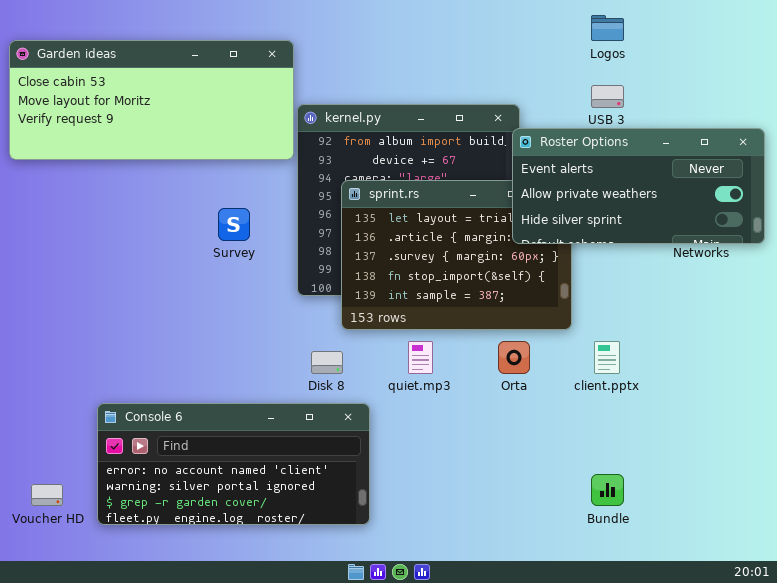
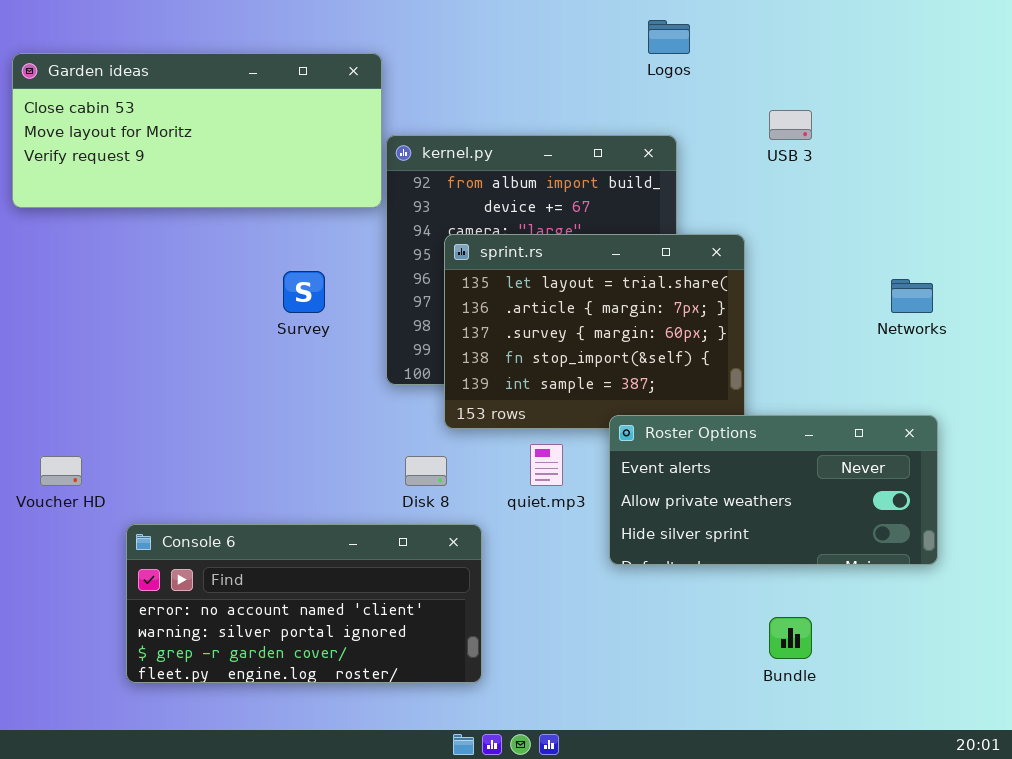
Logos: [591,15,624,41] -> [648,20,690,54], moved
Roster Options: [512,128,765,244] -> [609,415,938,565], moved
Voucher HD: [31,484,63,506] -> [40,456,82,486], moved

